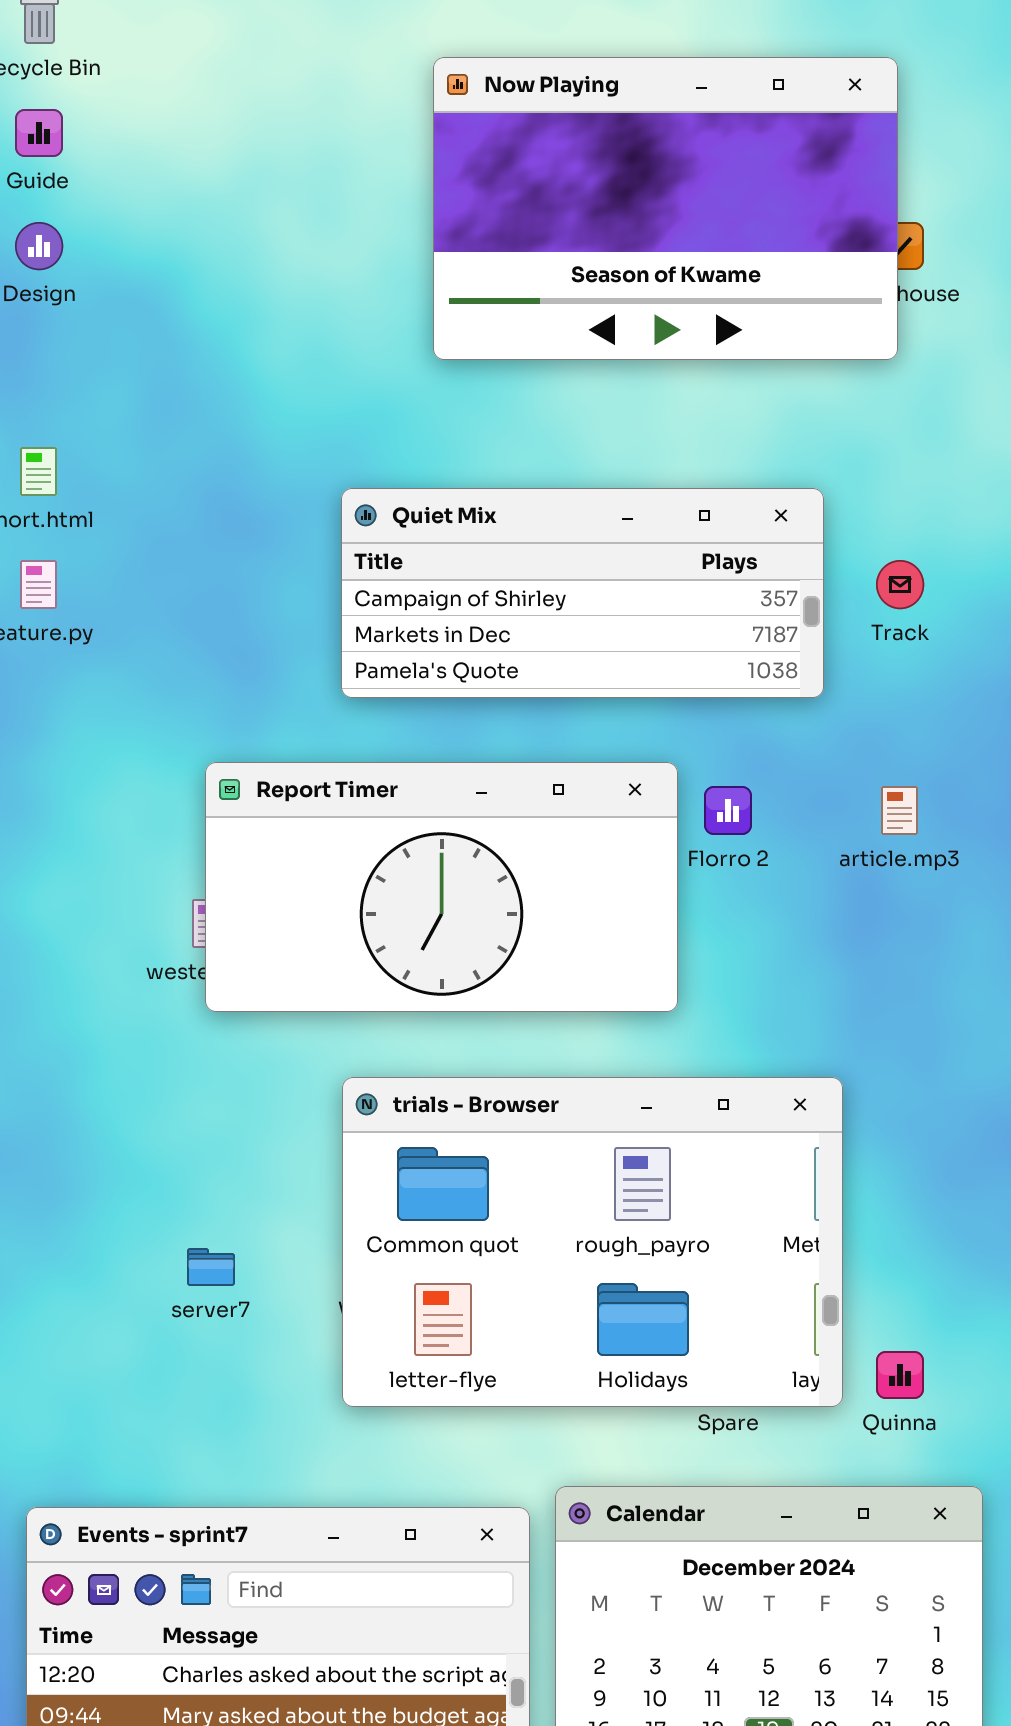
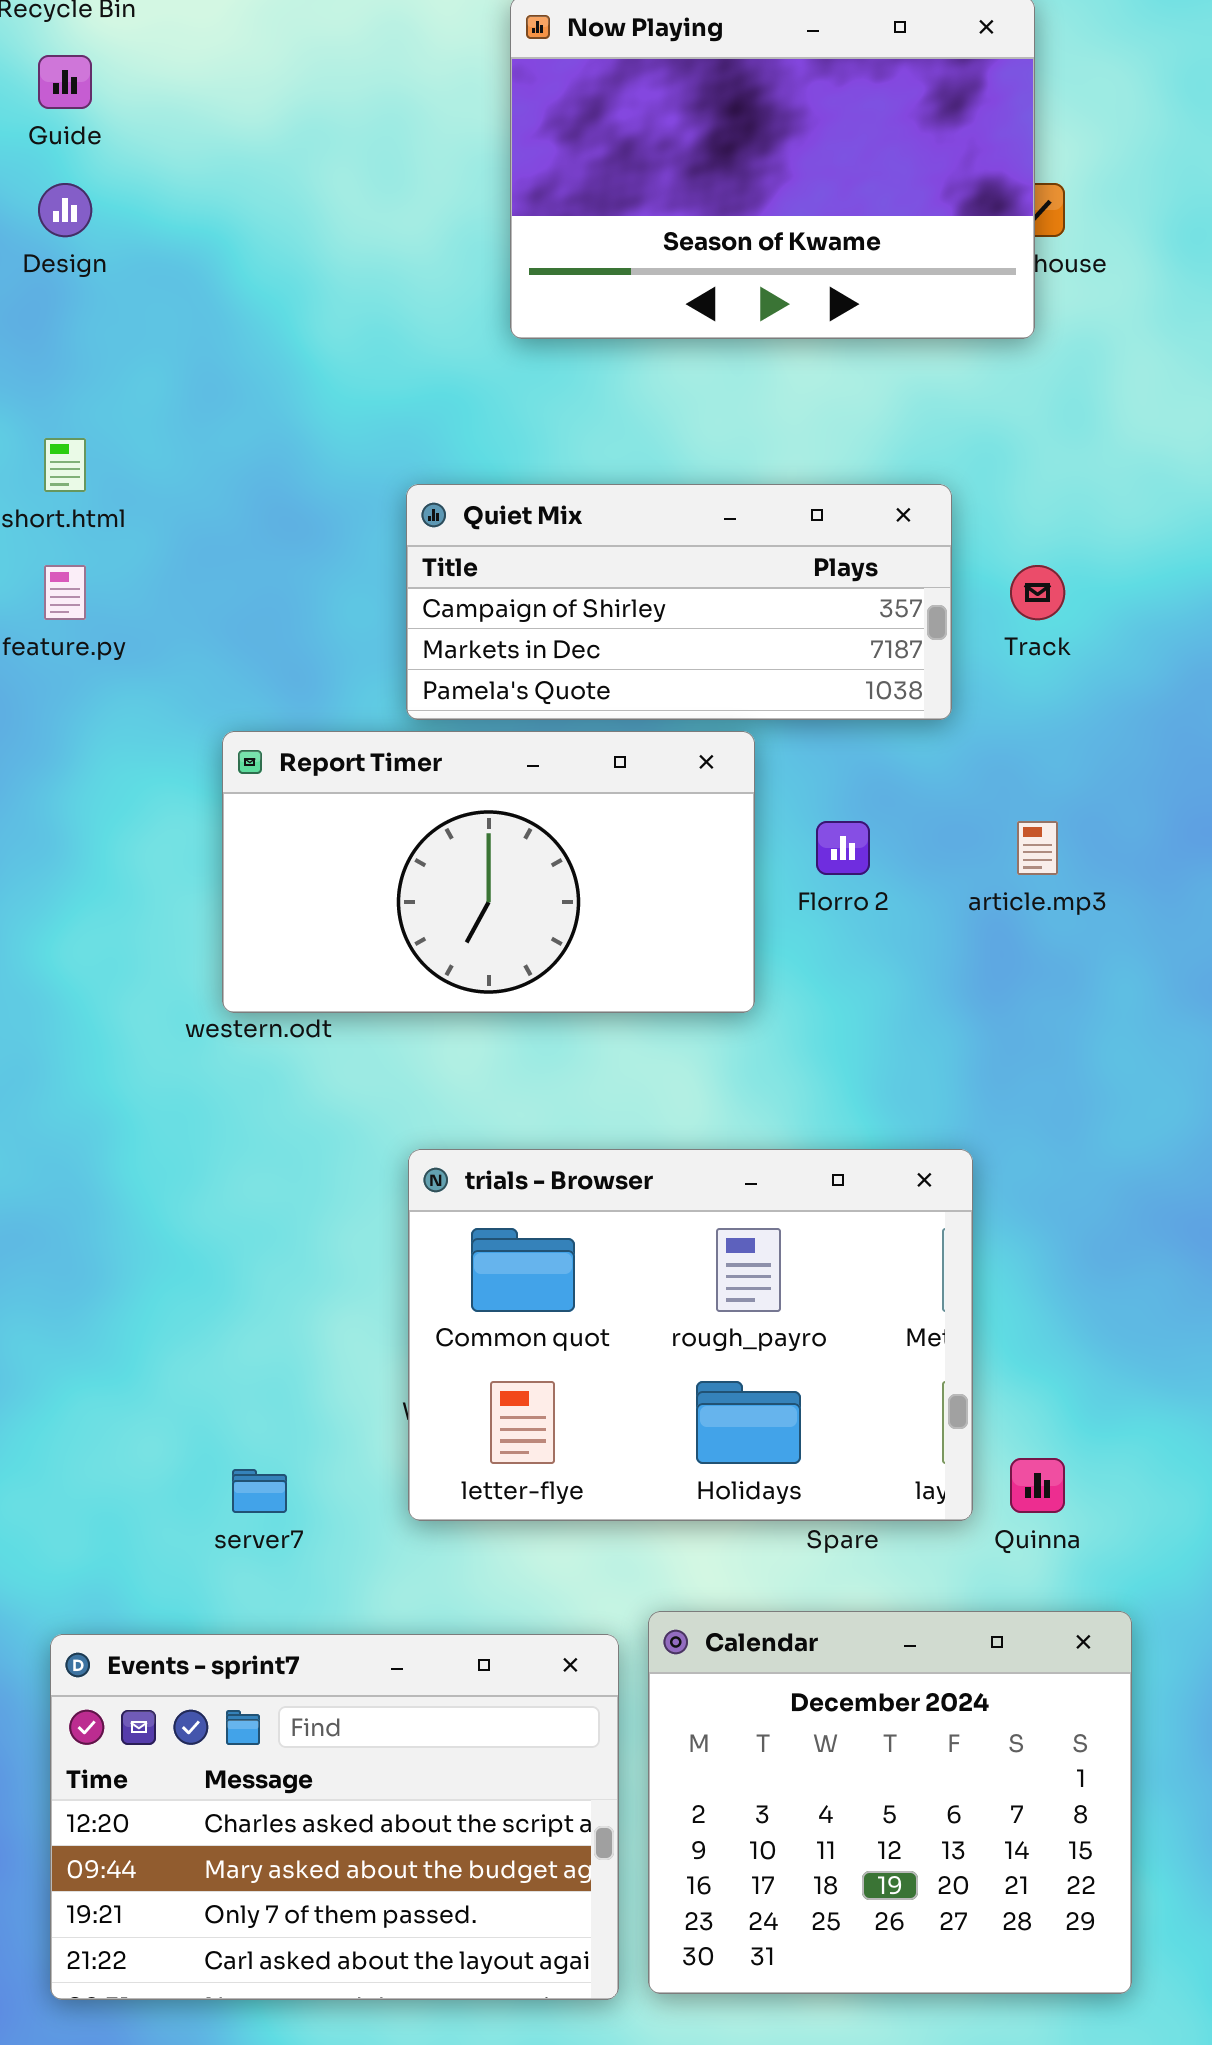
Report Timer: [205,762,678,1012] -> [222,731,755,1013], moved
server7: [187,1248,235,1286] -> [232,1469,287,1513], moved

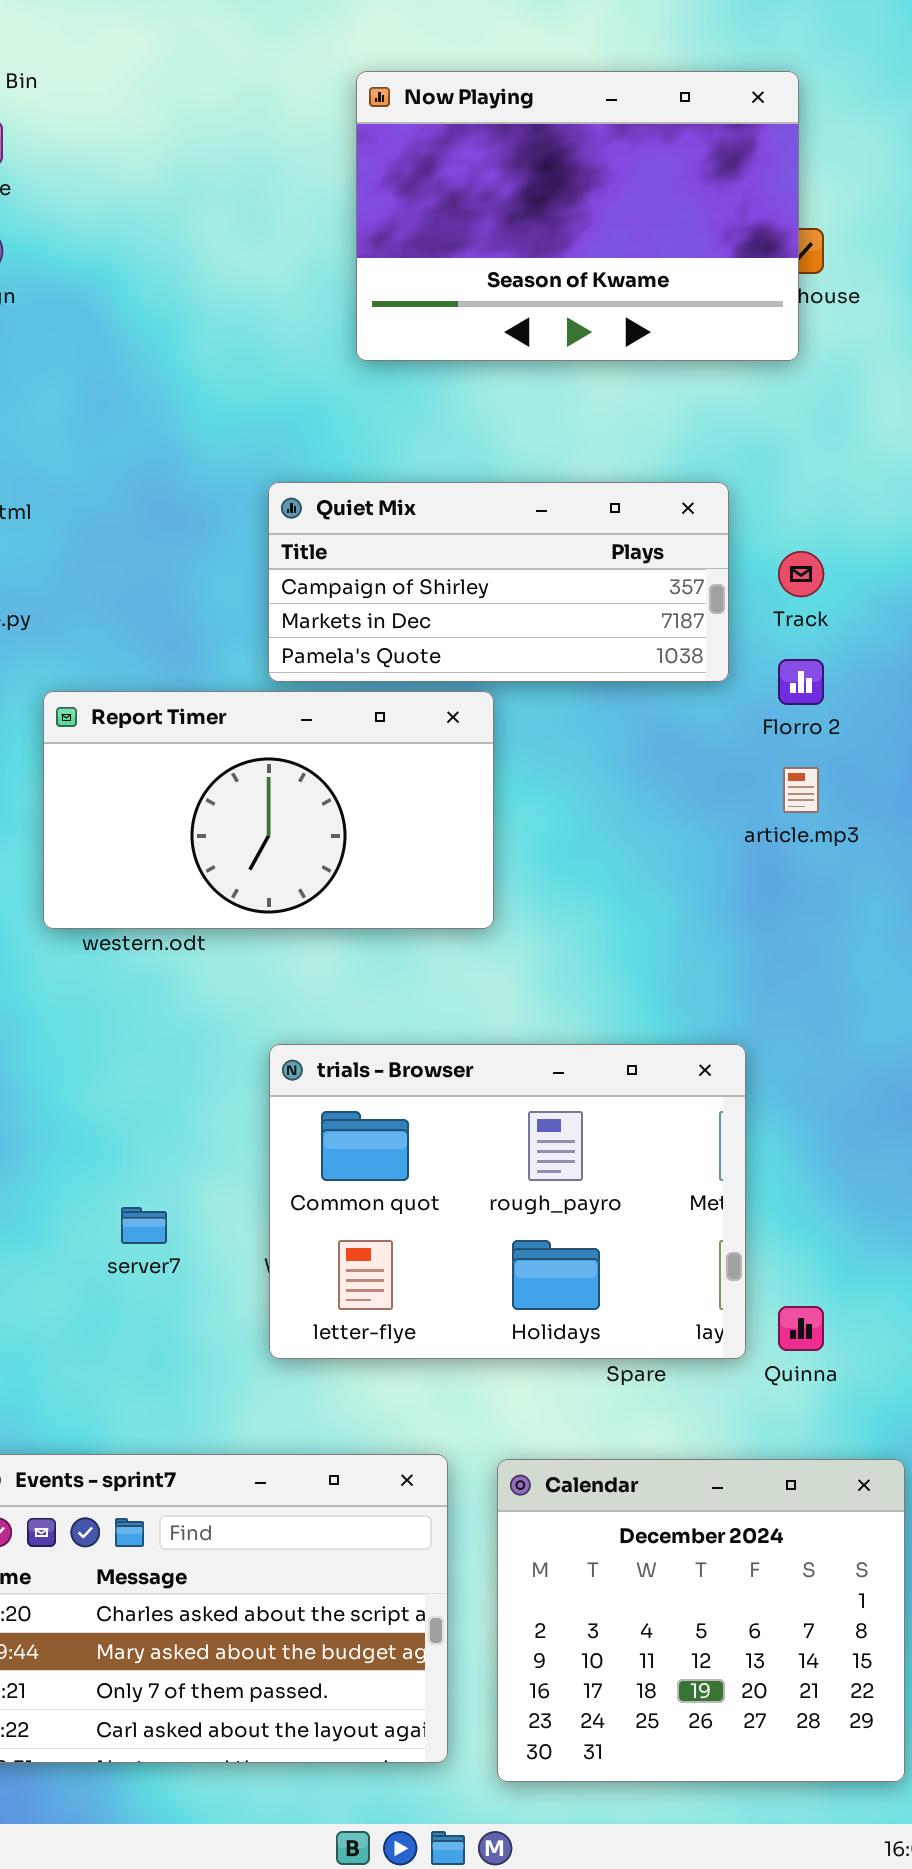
Report Timer: [222,731,755,1013] -> [43,691,494,929], moved
Florro 2: [816,821,870,875] -> [778,659,824,705], moved
server7: [232,1469,287,1513] -> [121,1207,167,1244], moved
Calendar: [648,1611,1132,1994] -> [497,1459,905,1782], moved

